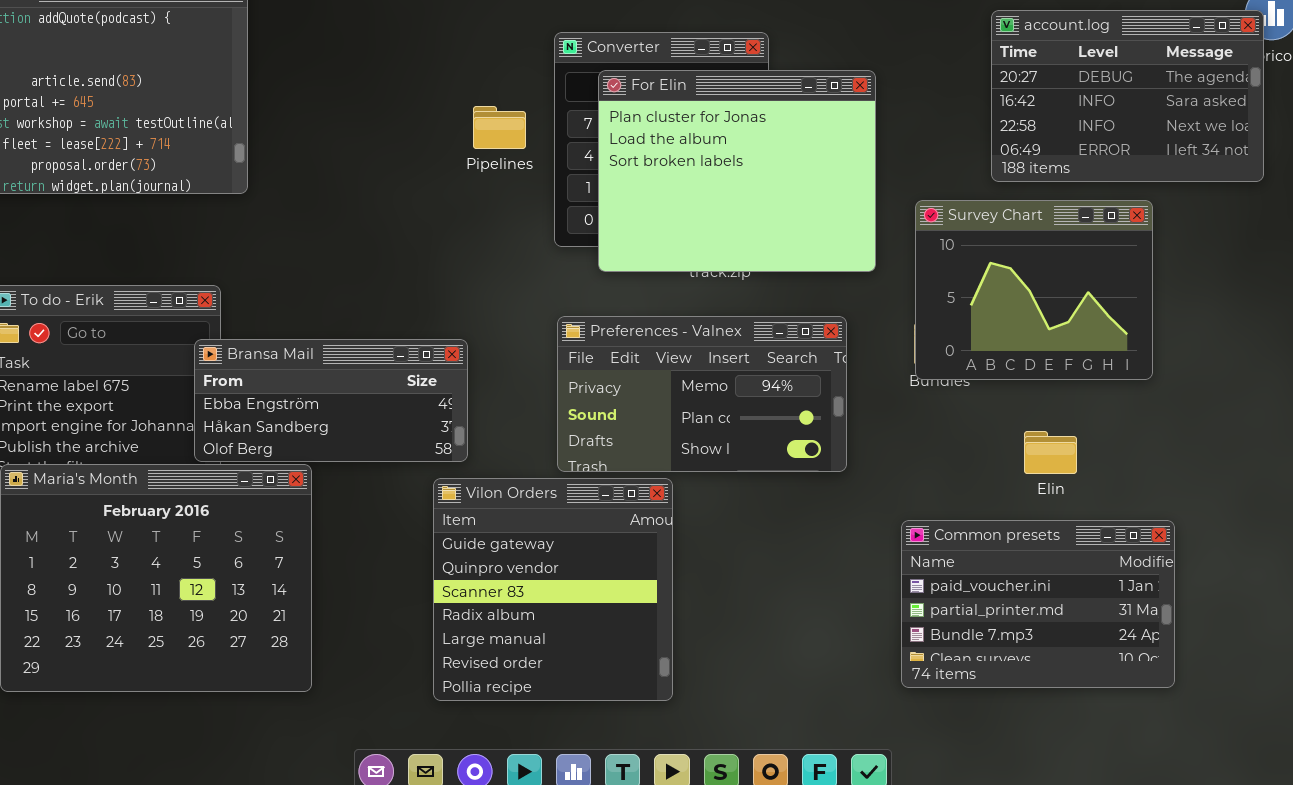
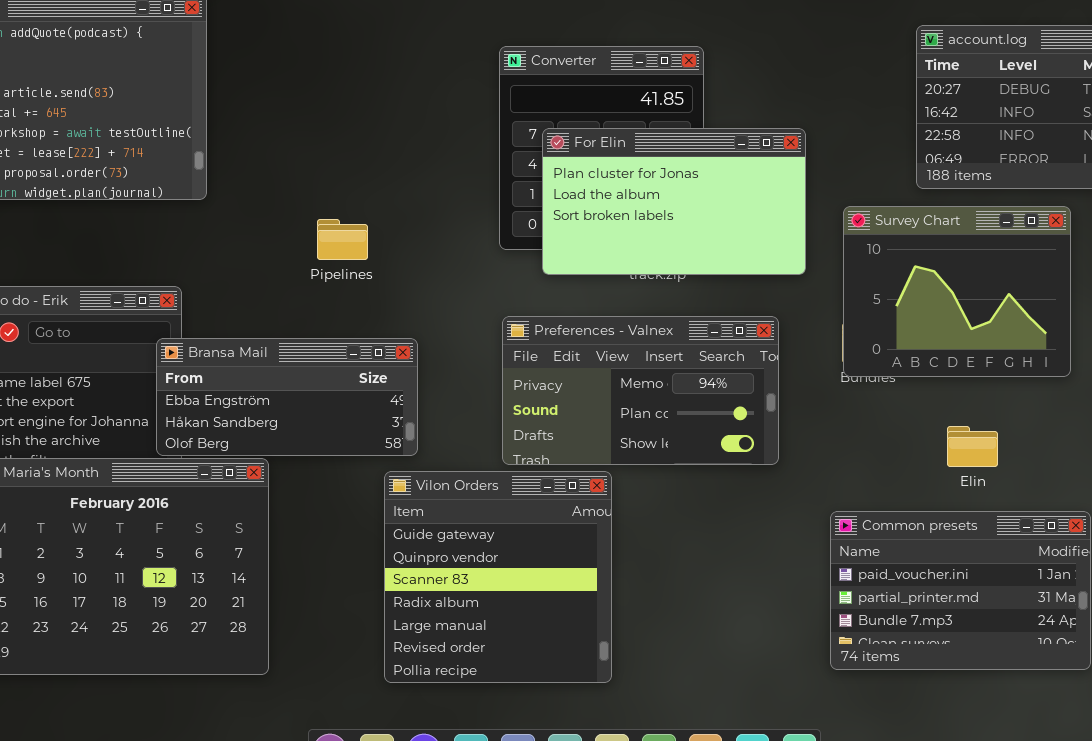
For Elin: [598,70,876,272] -> [542,128,806,275], resized
Pipelines: [473,106,526,149] -> [317,219,368,260], moved

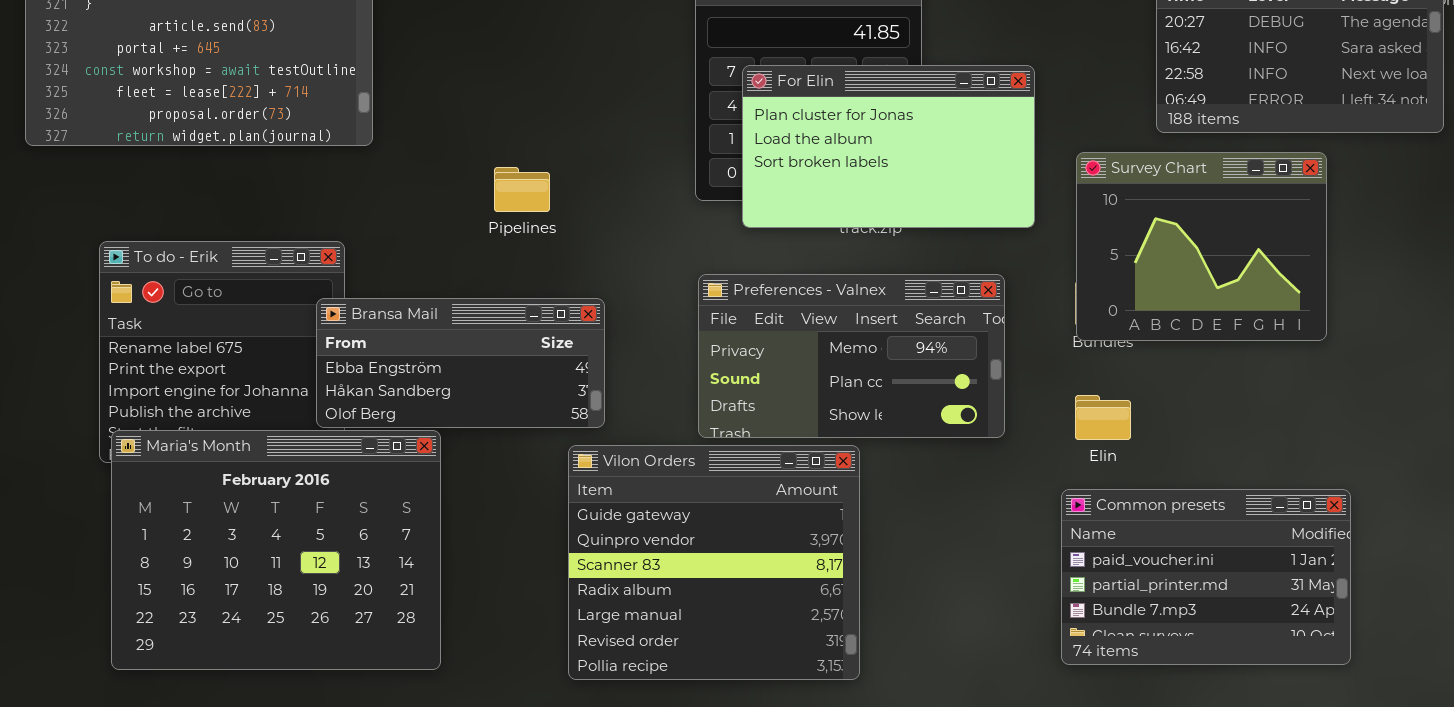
Elin: [947,426,998,467] -> [1075,395,1131,440], moved
Vilon Orders: [384,471,612,683] -> [568,445,860,680], resized

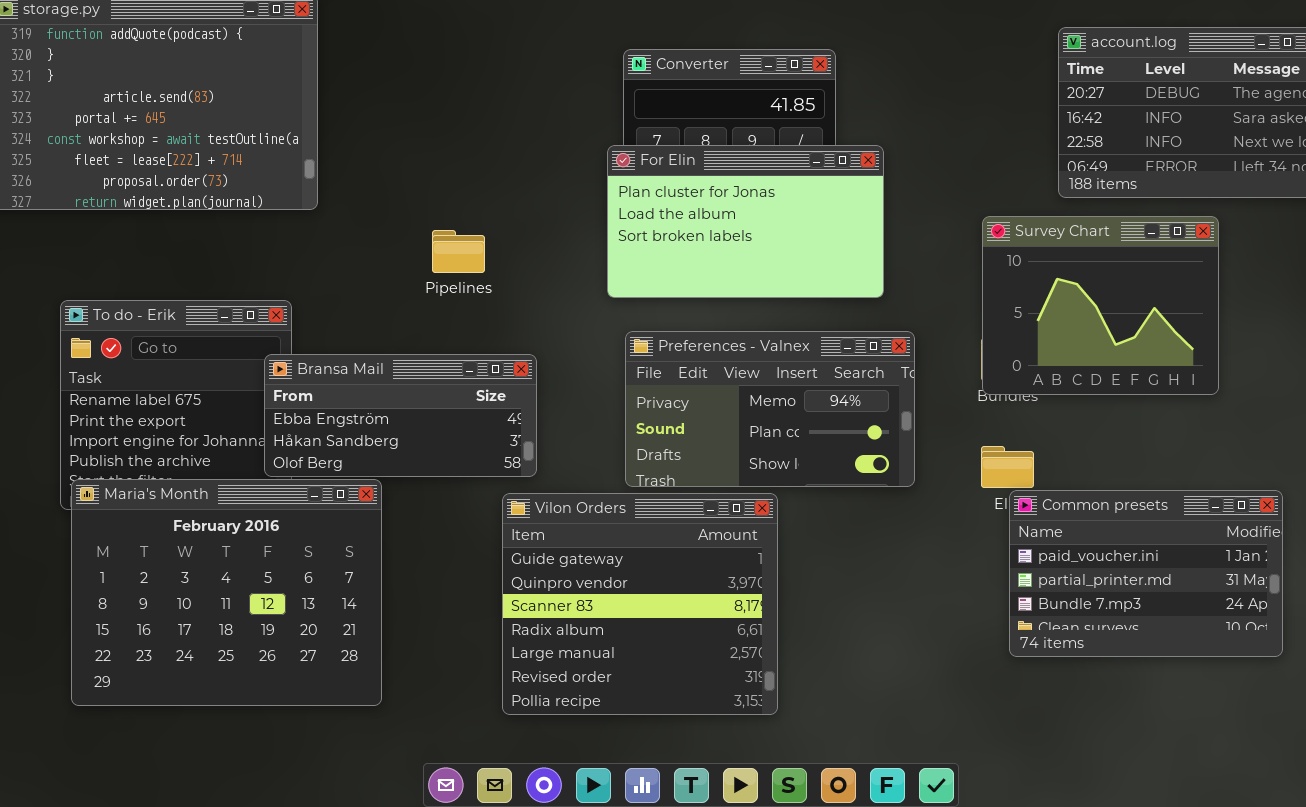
For Elin: [742,65,1035,228] -> [607,145,884,298], moved
Common presets: [1061,489,1351,665] -> [1009,490,1283,657], moved

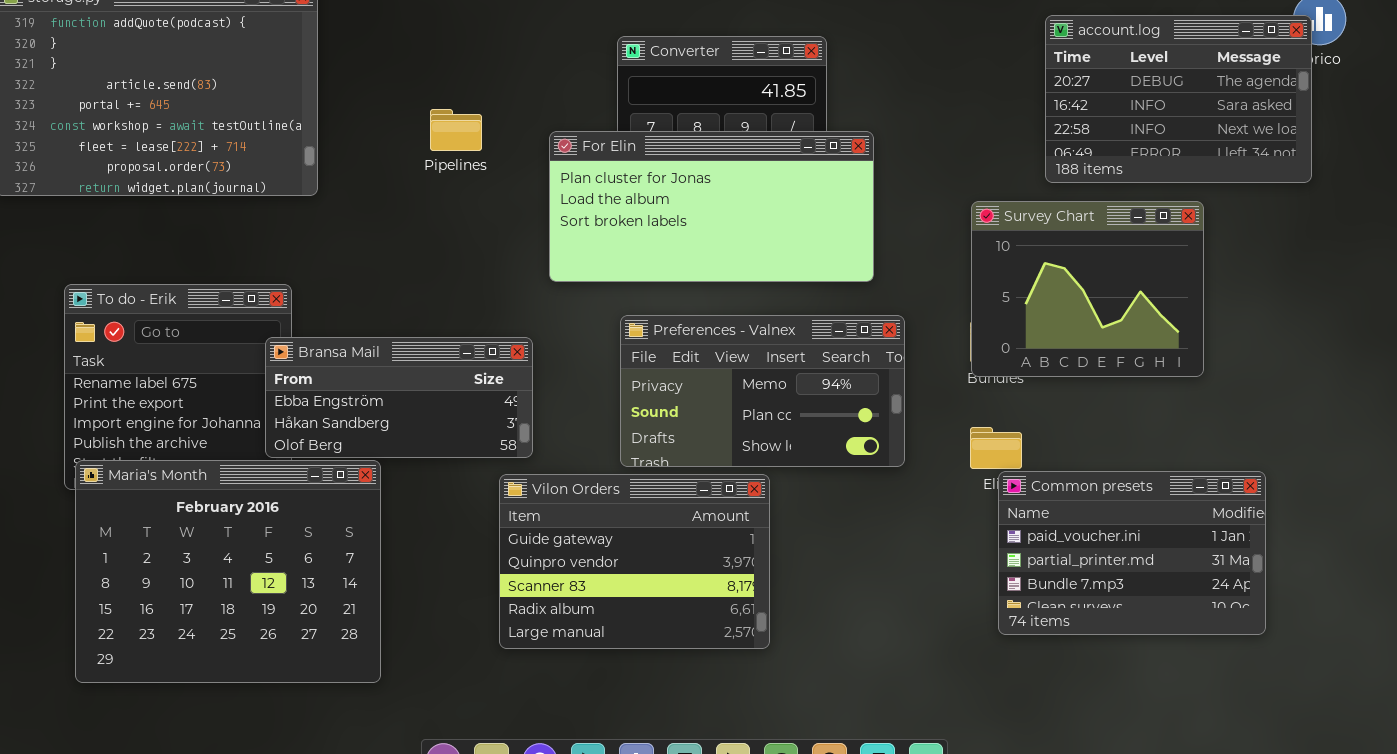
For Elin: [607,145,884,298] -> [549,131,874,282], resized
Pipelines: [432,230,485,273] -> [430,109,482,151], moved
Vilon Orders: [502,493,778,715] -> [499,474,770,649], resized

